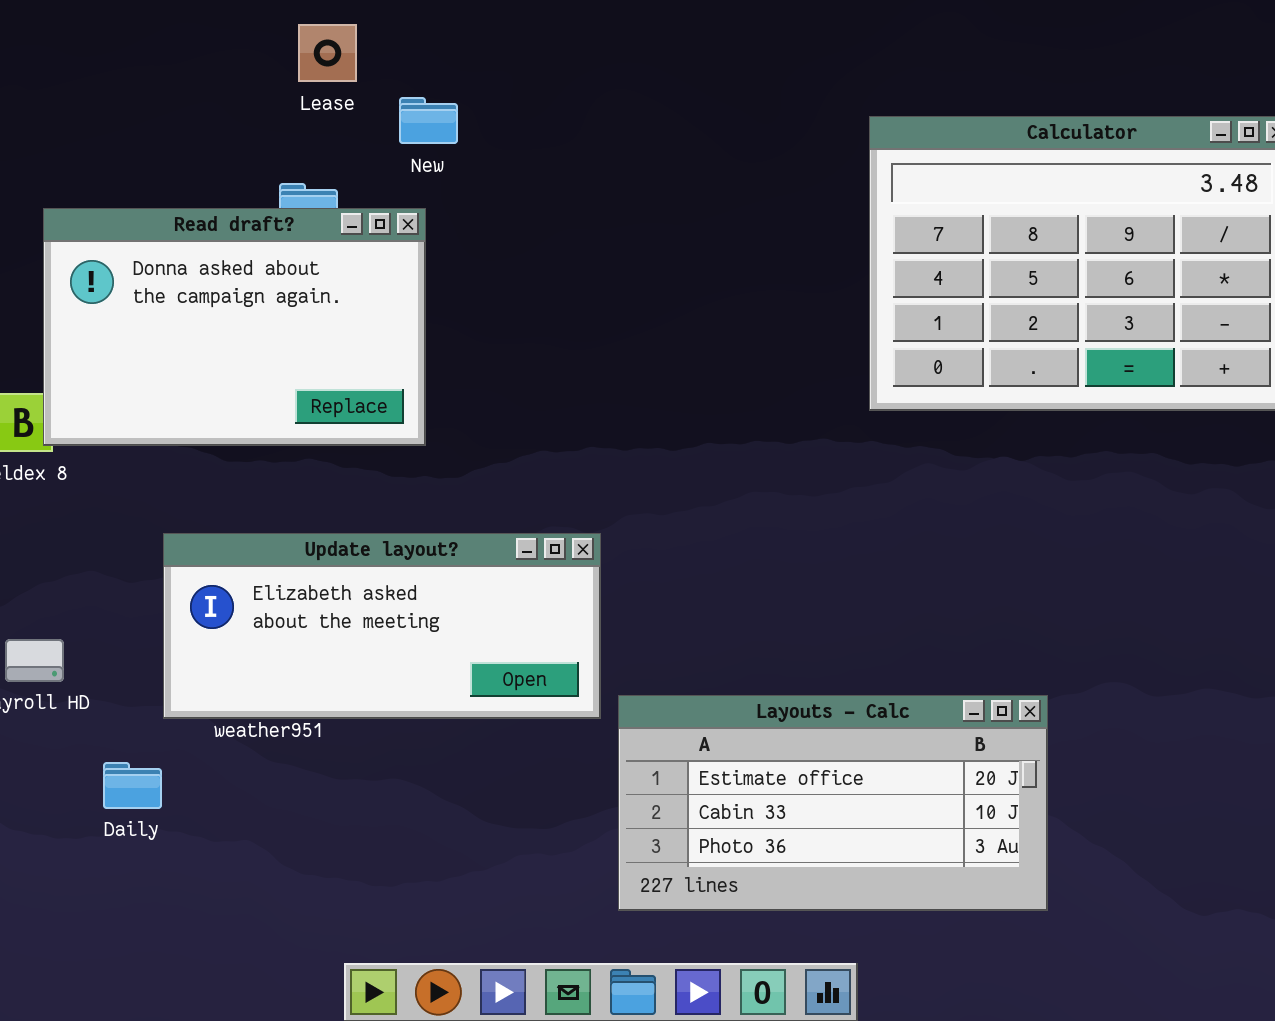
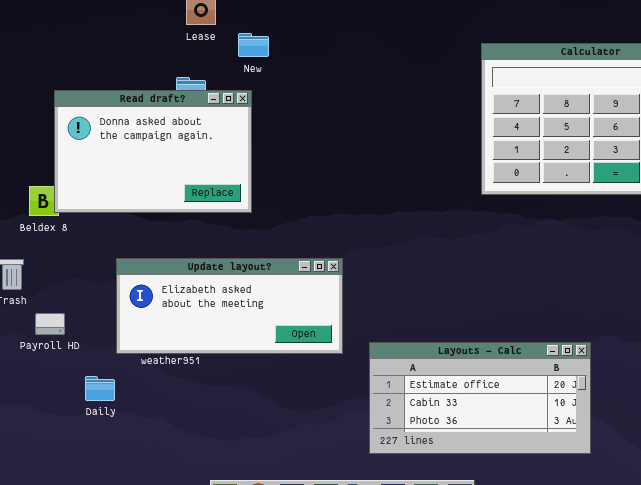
Layouts - Calc: [618,695,1048,911] -> [369,342,591,454], moved

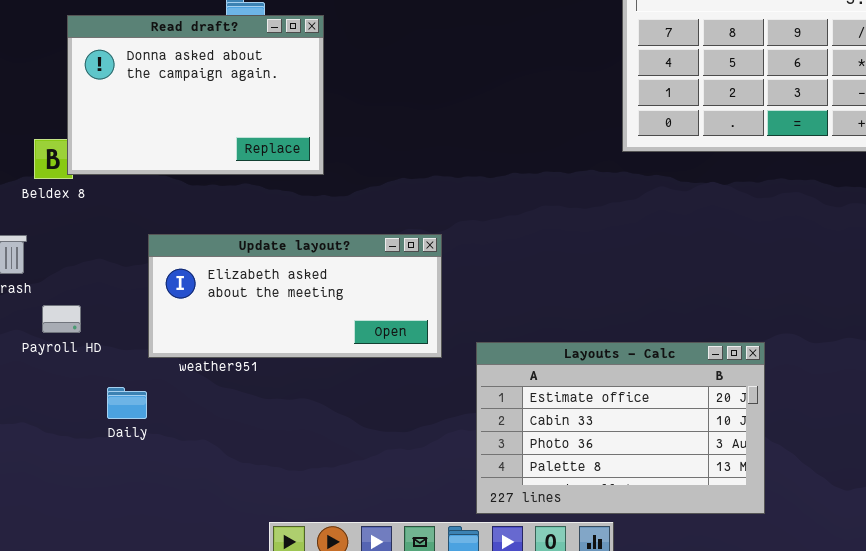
Layouts - Calc: [369,342,591,454] -> [476,342,765,514], resized

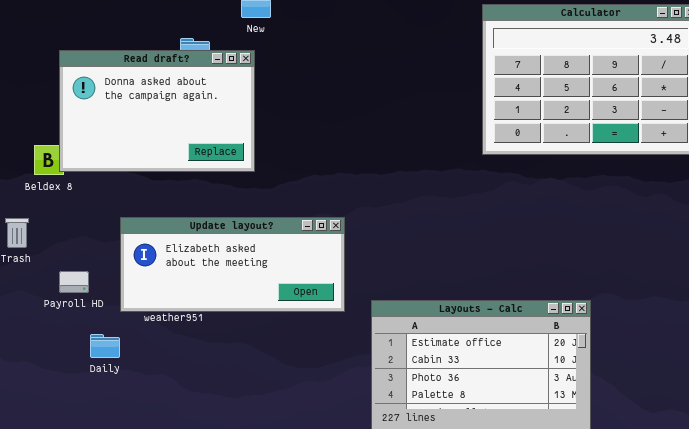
Payroll HD: [42,305,81,333] -> [59,271,89,293], moved

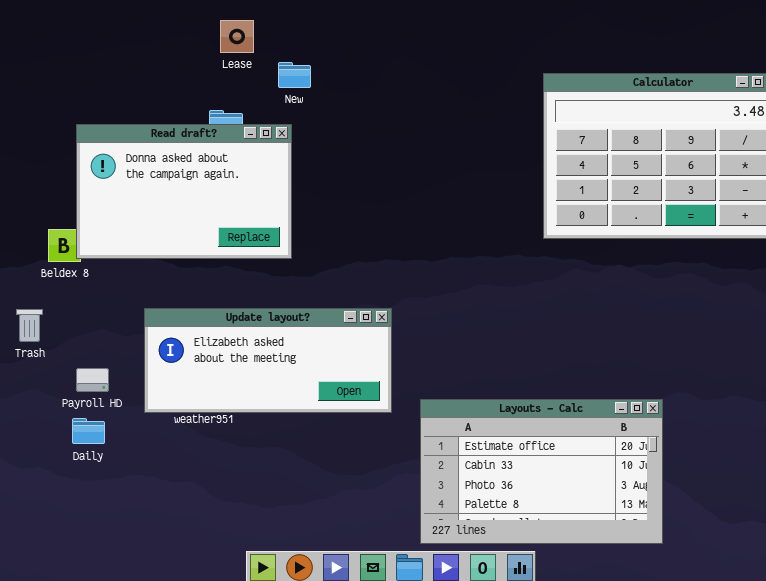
Daily: [90,334,120,358] -> [72,418,105,444], moved

